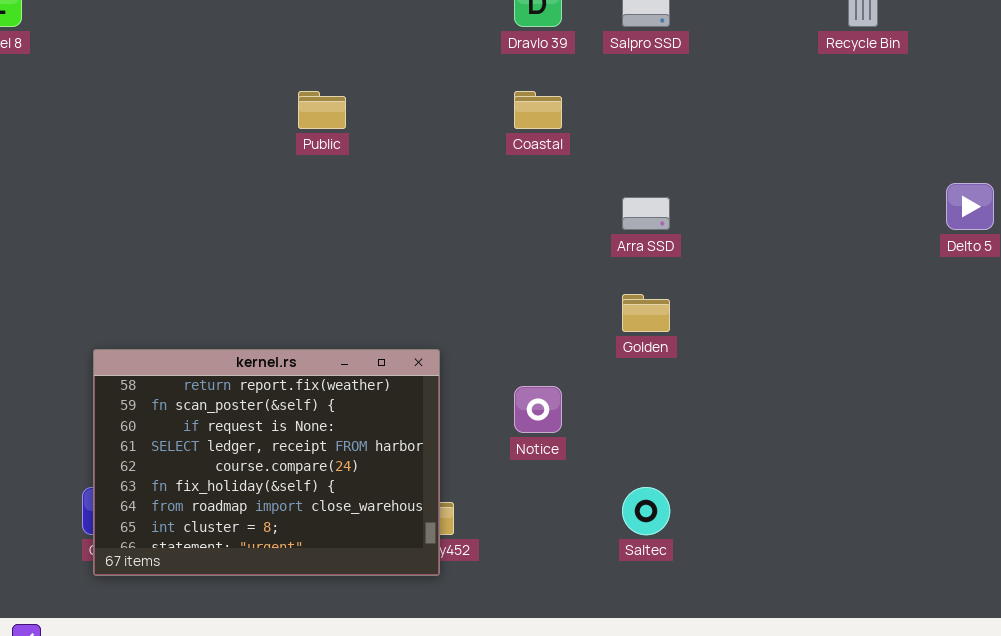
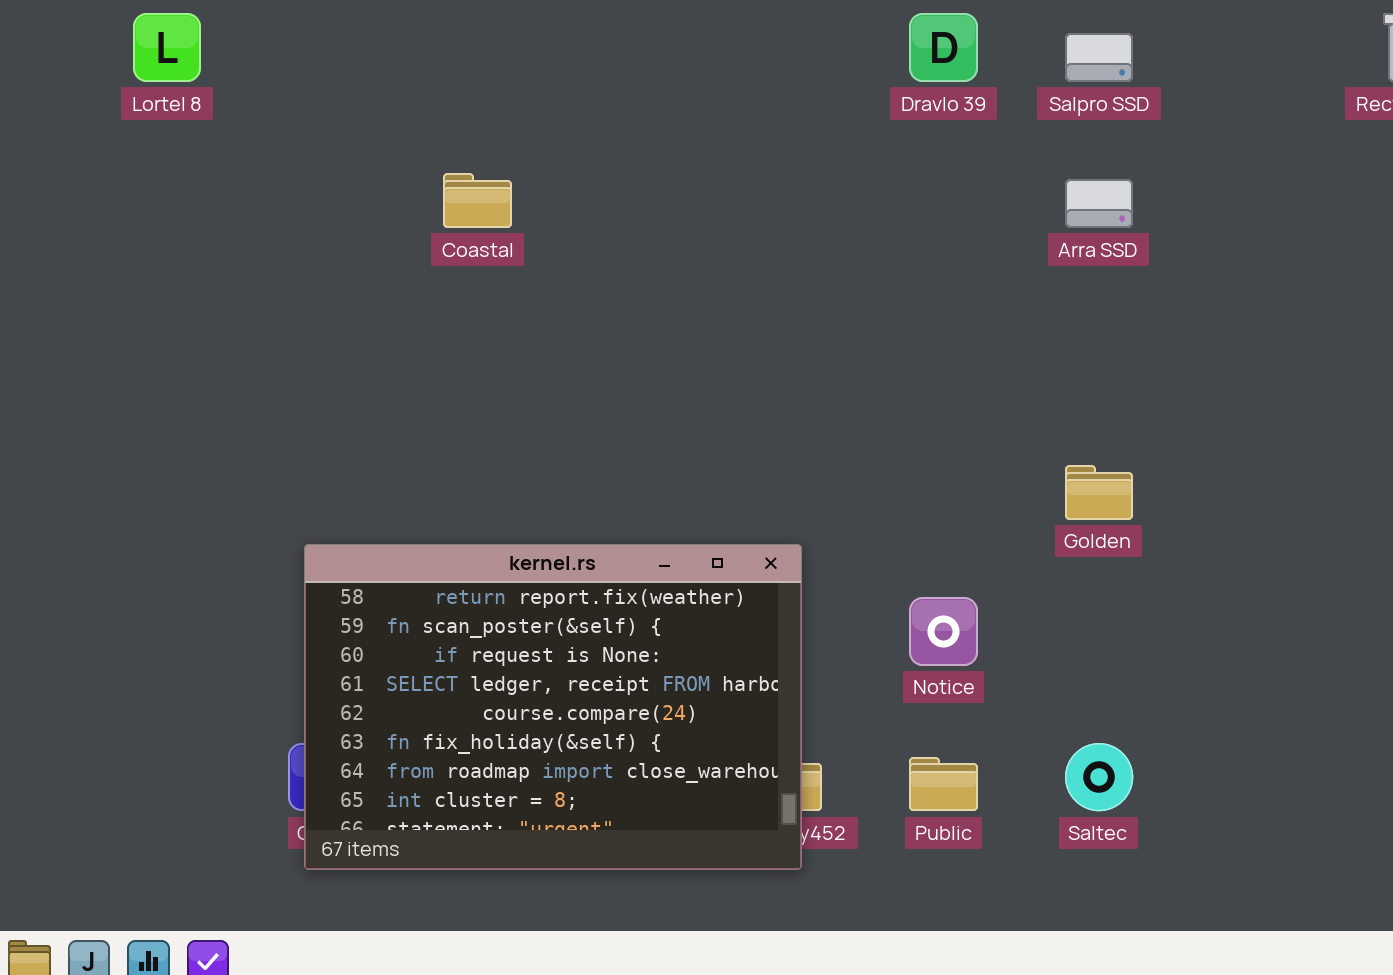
Public: [298,91,346,129] -> [909,757,978,811], moved
Coastal: [514,91,562,129] -> [443,173,512,228], moved
Arra SSD: [622,197,670,230] -> [1065,179,1133,228], moved

